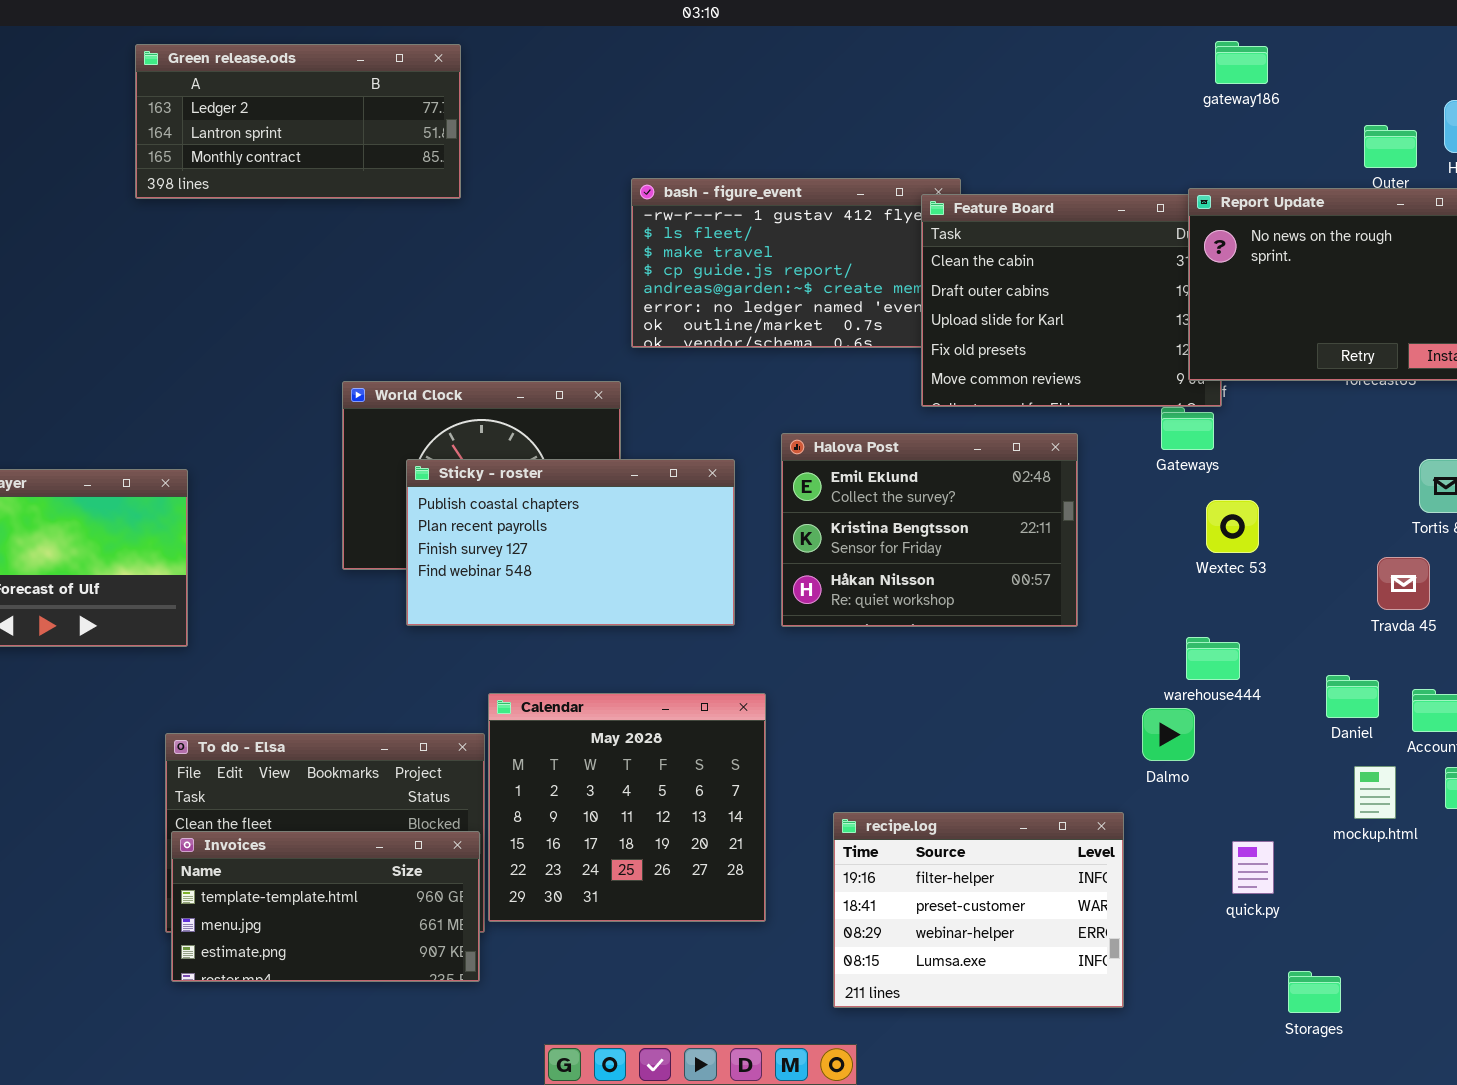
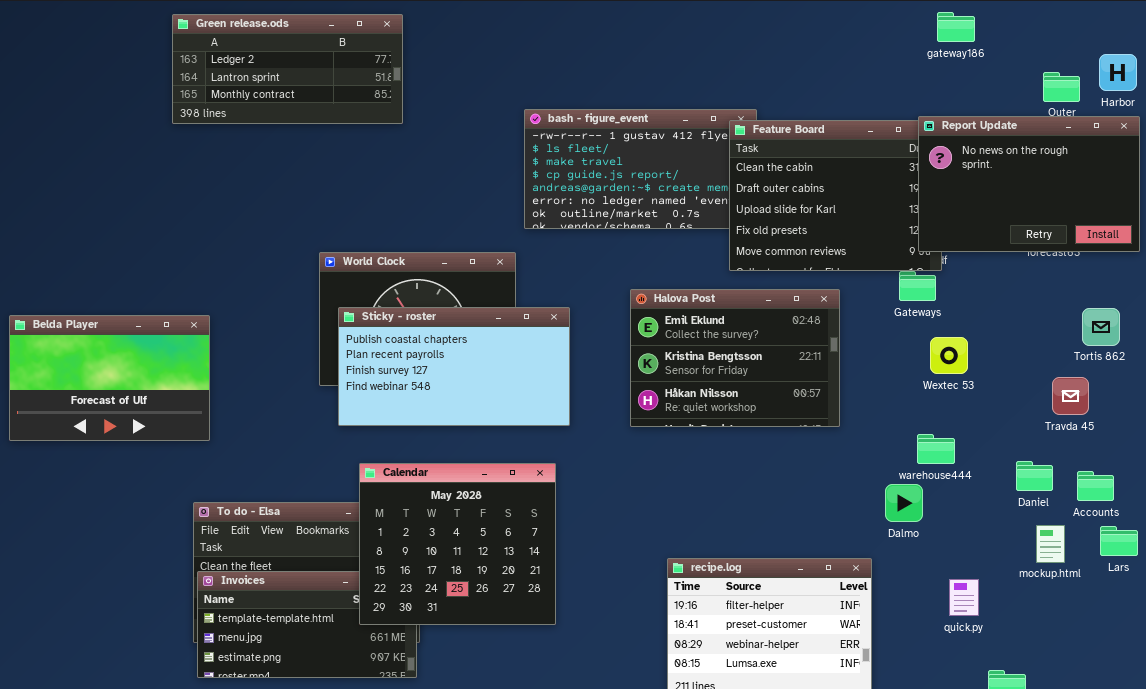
Sticky - roster: [406,459,735,626] -> [338,307,570,426], moved
Calendar: [488,693,766,922] -> [359,463,556,625], moved

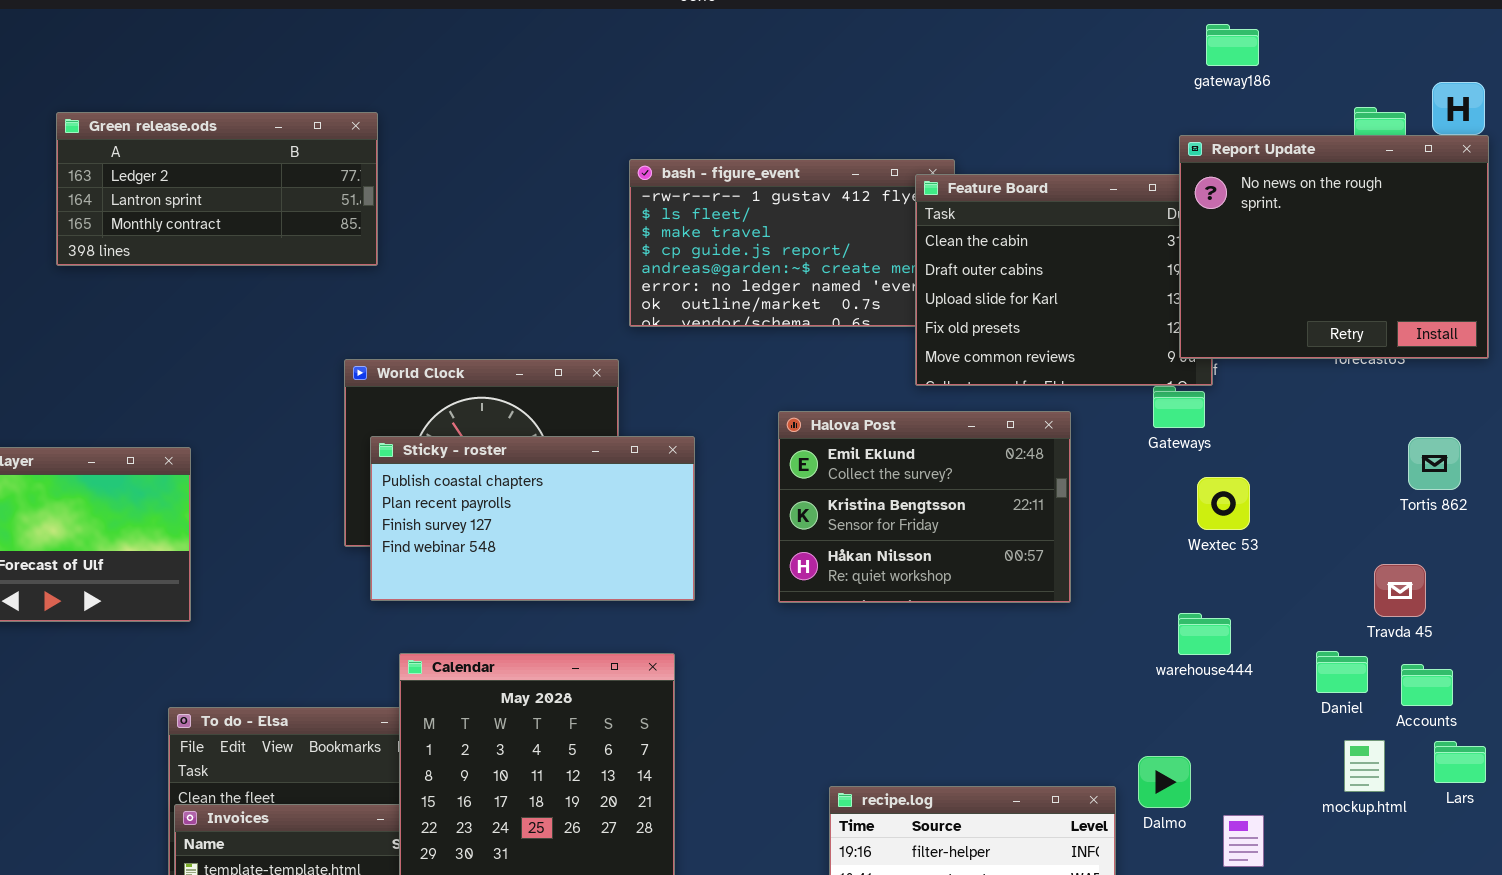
Green release.ods: [172,14,403,124] -> [56,112,378,266], moved
Report Update: [918,116,1140,252] -> [1179,135,1489,359], resized
Travda 45: [1052,377,1089,415] -> [1374,564,1426,617], moved
Dalmo: [885,484,923,522] -> [1138,756,1191,808], moved

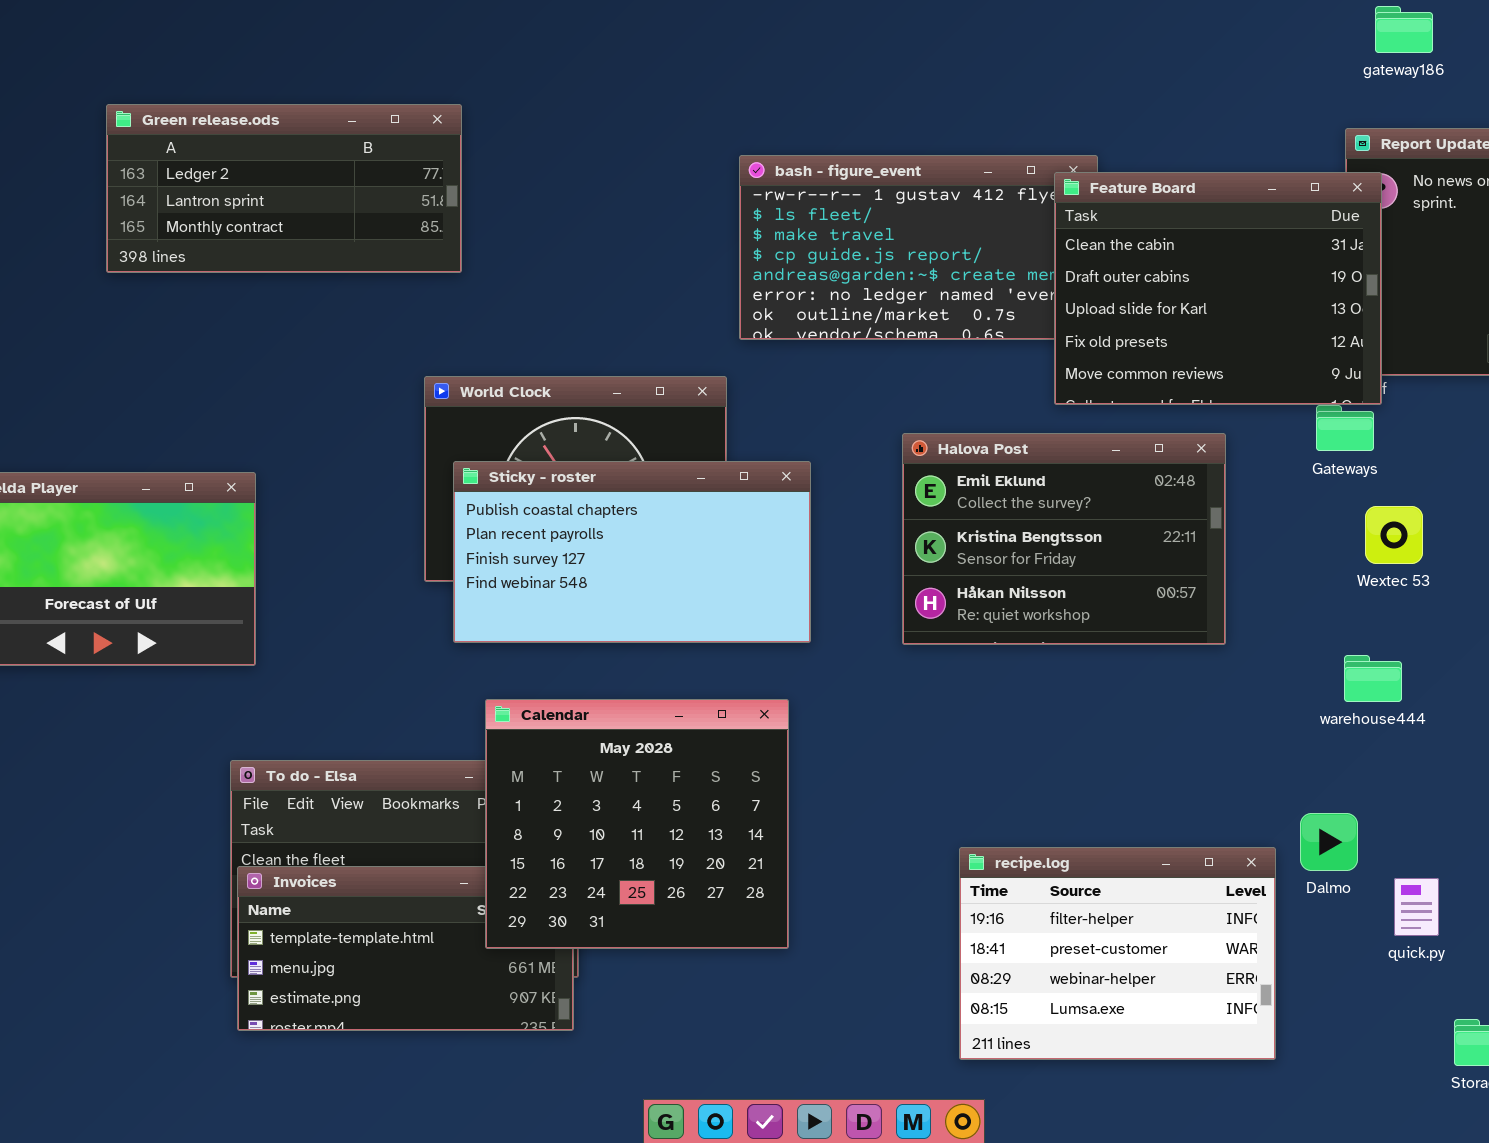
Feature Board: [915,174,1213,386] -> [1054,172,1382,405], raised

